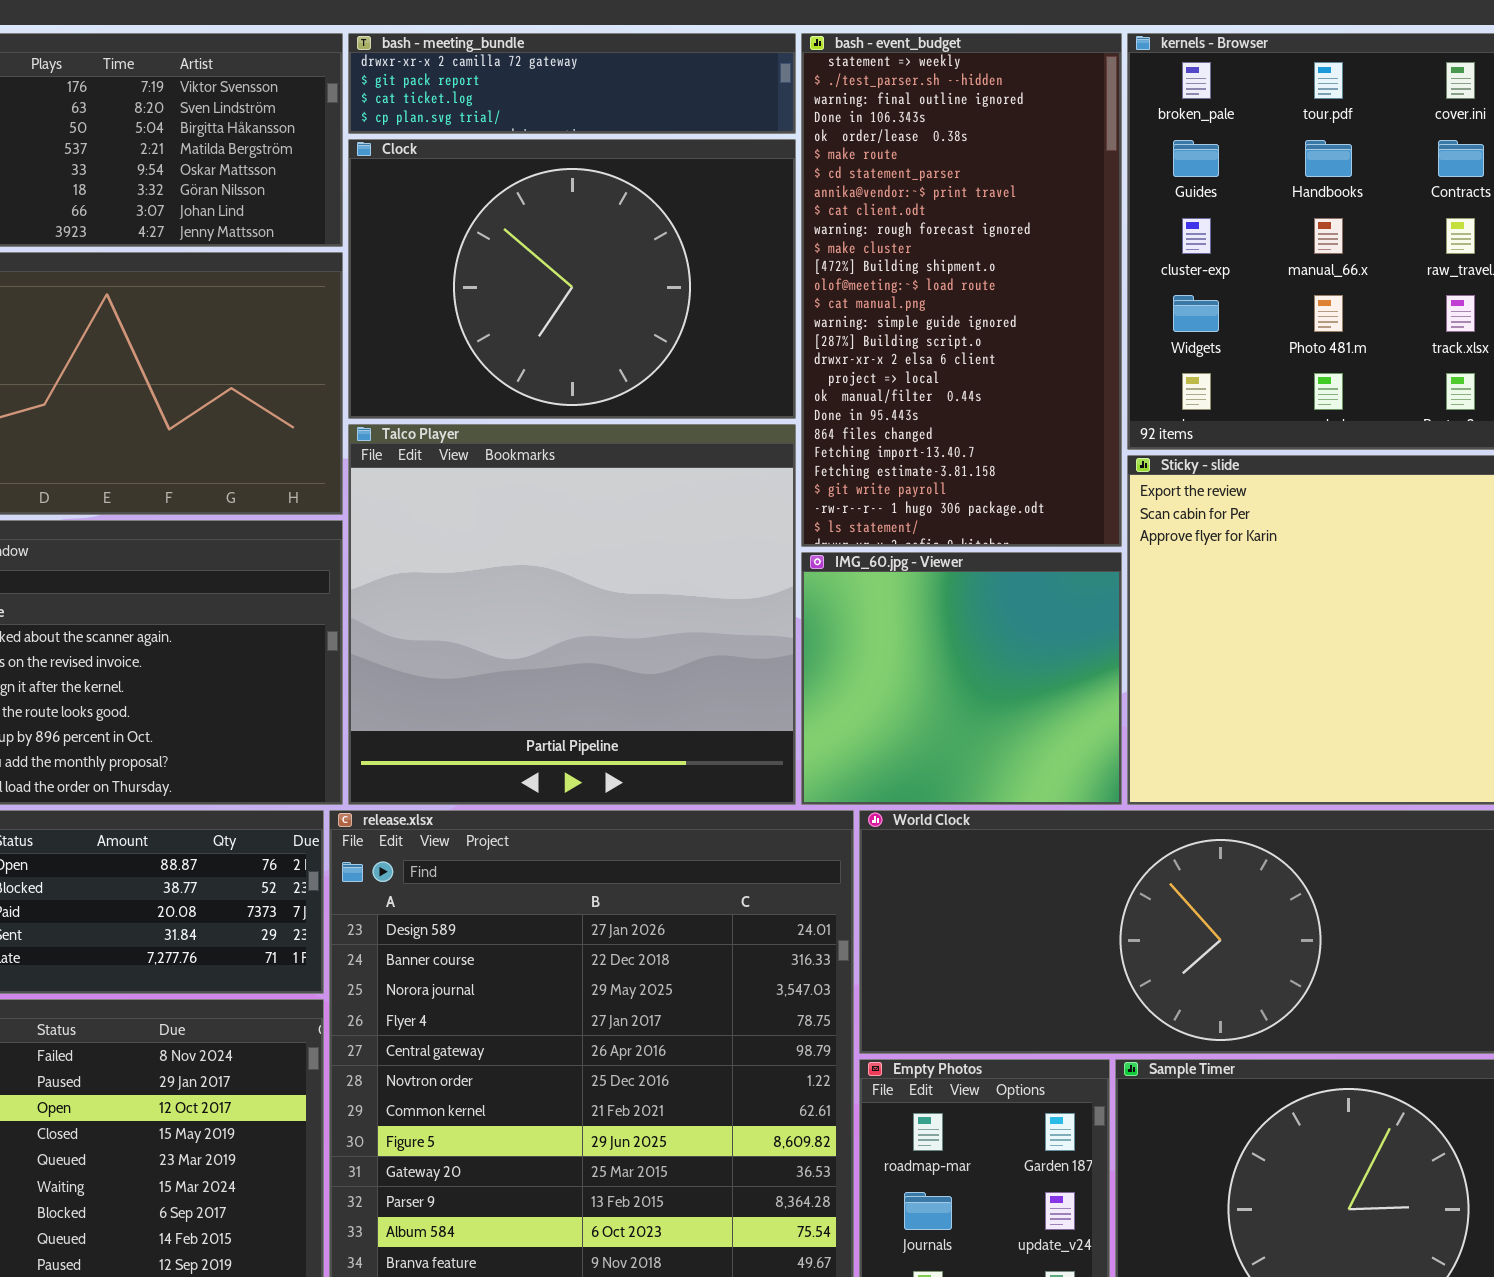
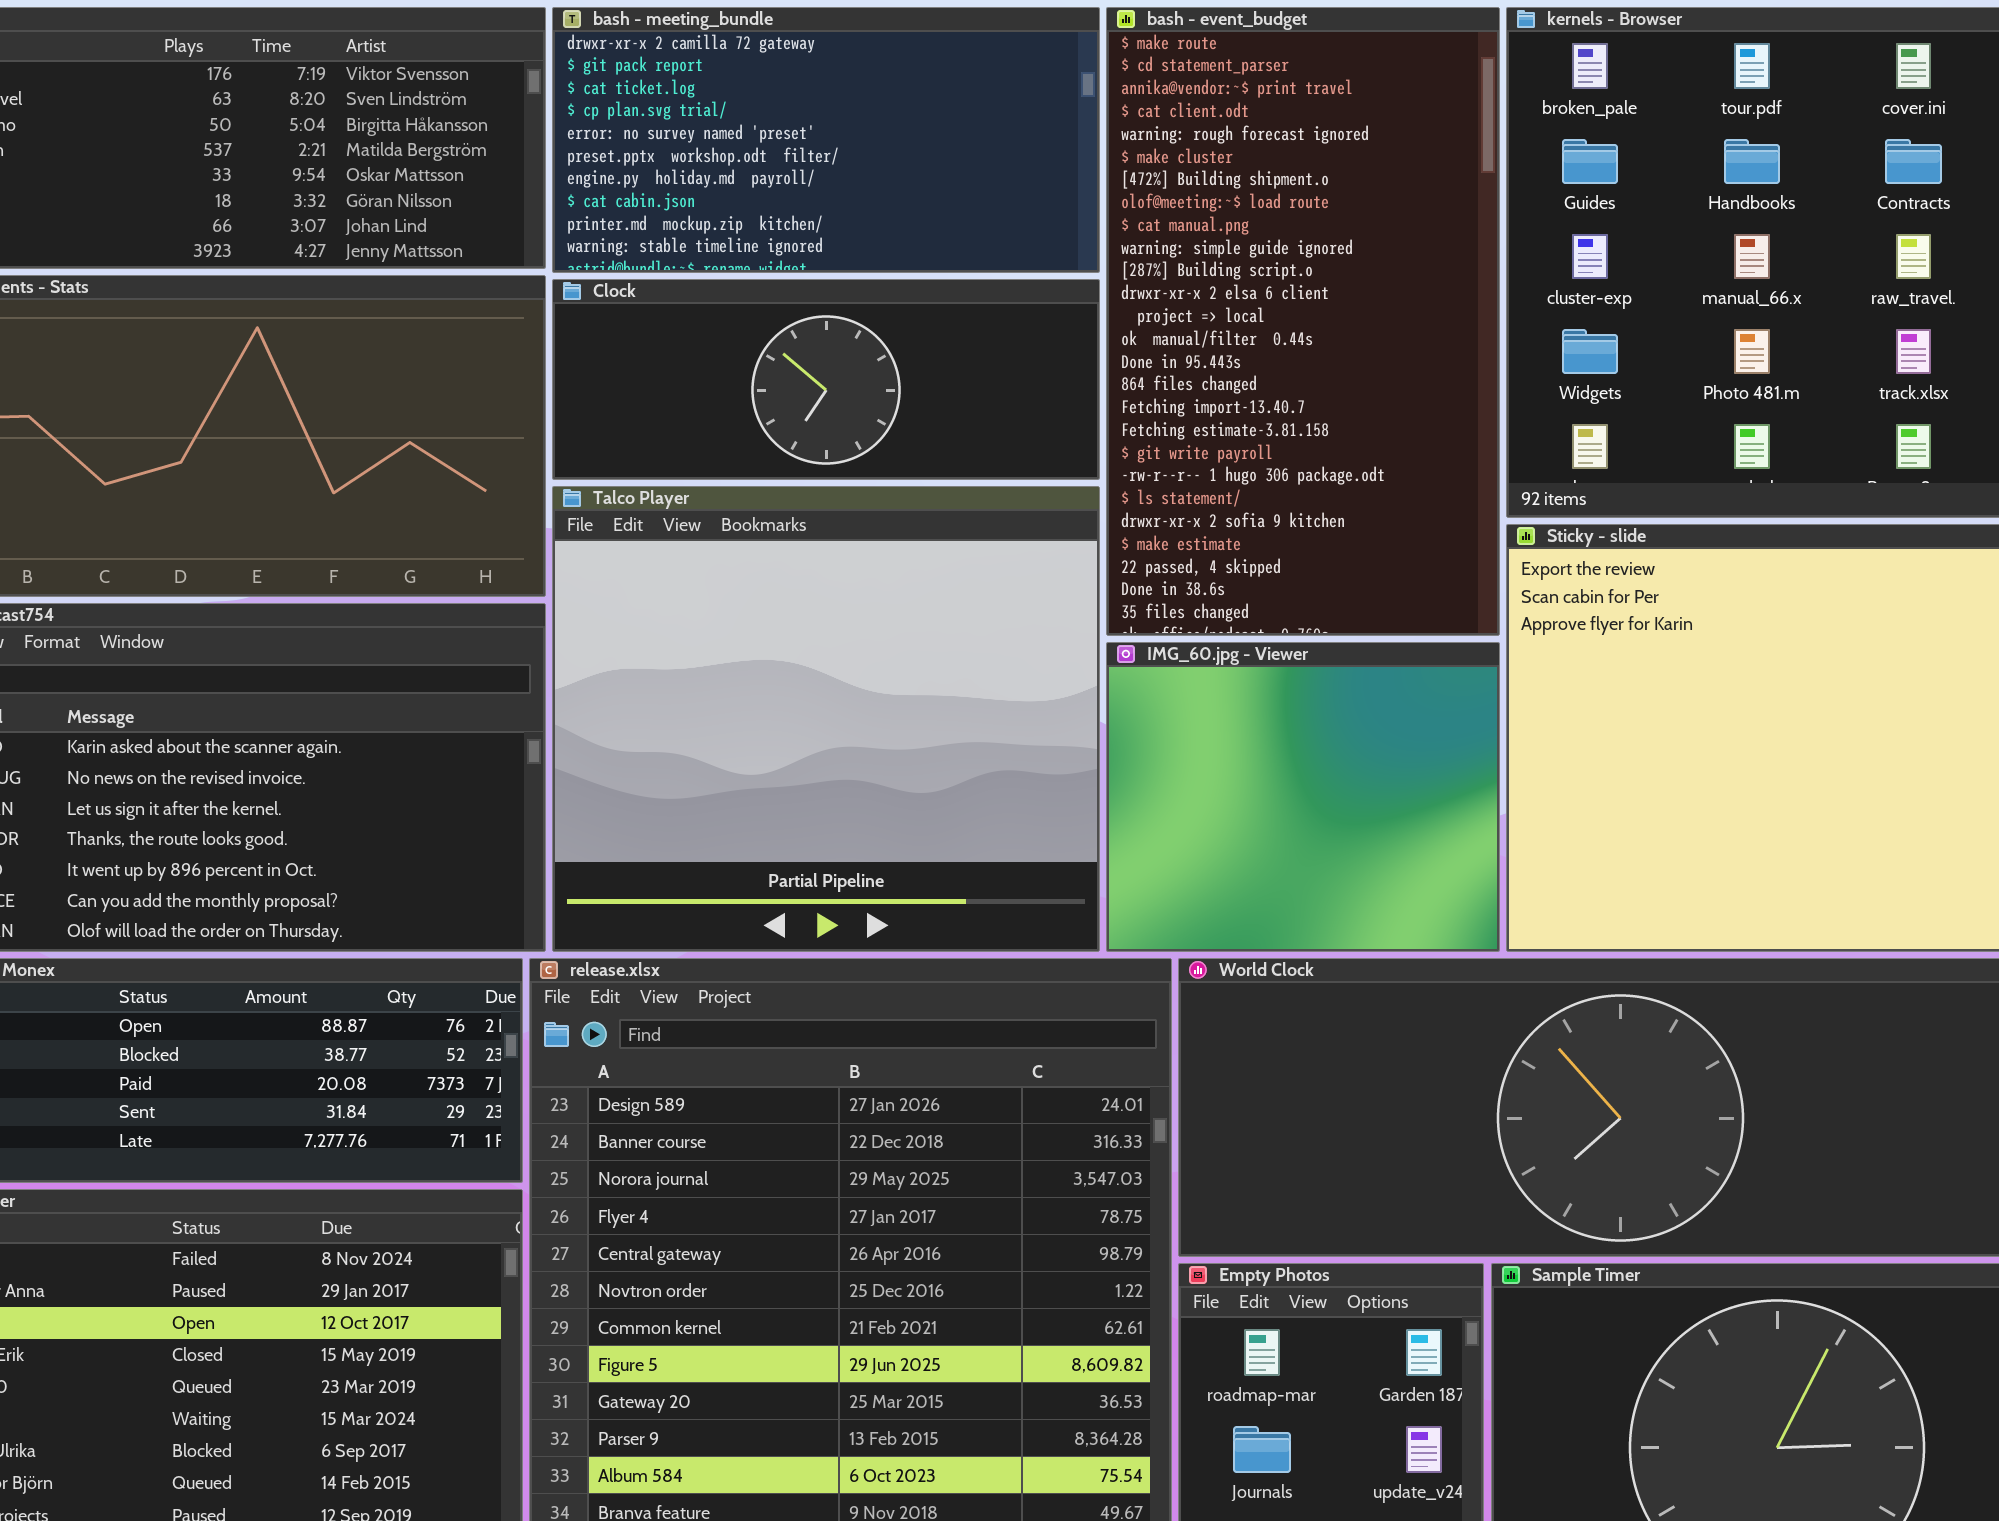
bash - meeting_bundle: [348,33,796,134] -> [552,7,1100,273], resized
bash - event_budget: [801,33,1122,547] -> [1106,7,1500,636], scrolled down 5 rows
Clock: [348,139,796,419] -> [552,279,1100,480], resized

